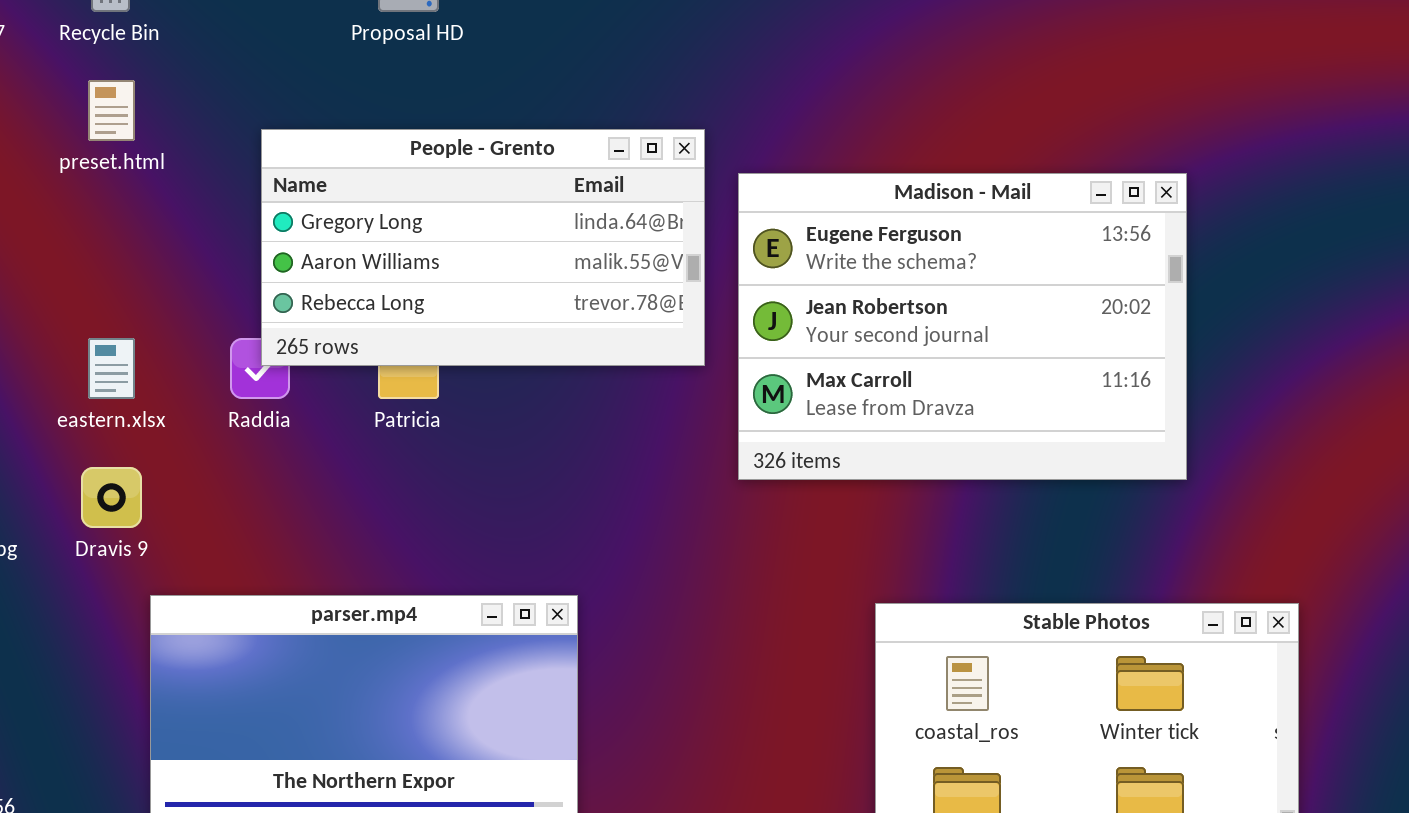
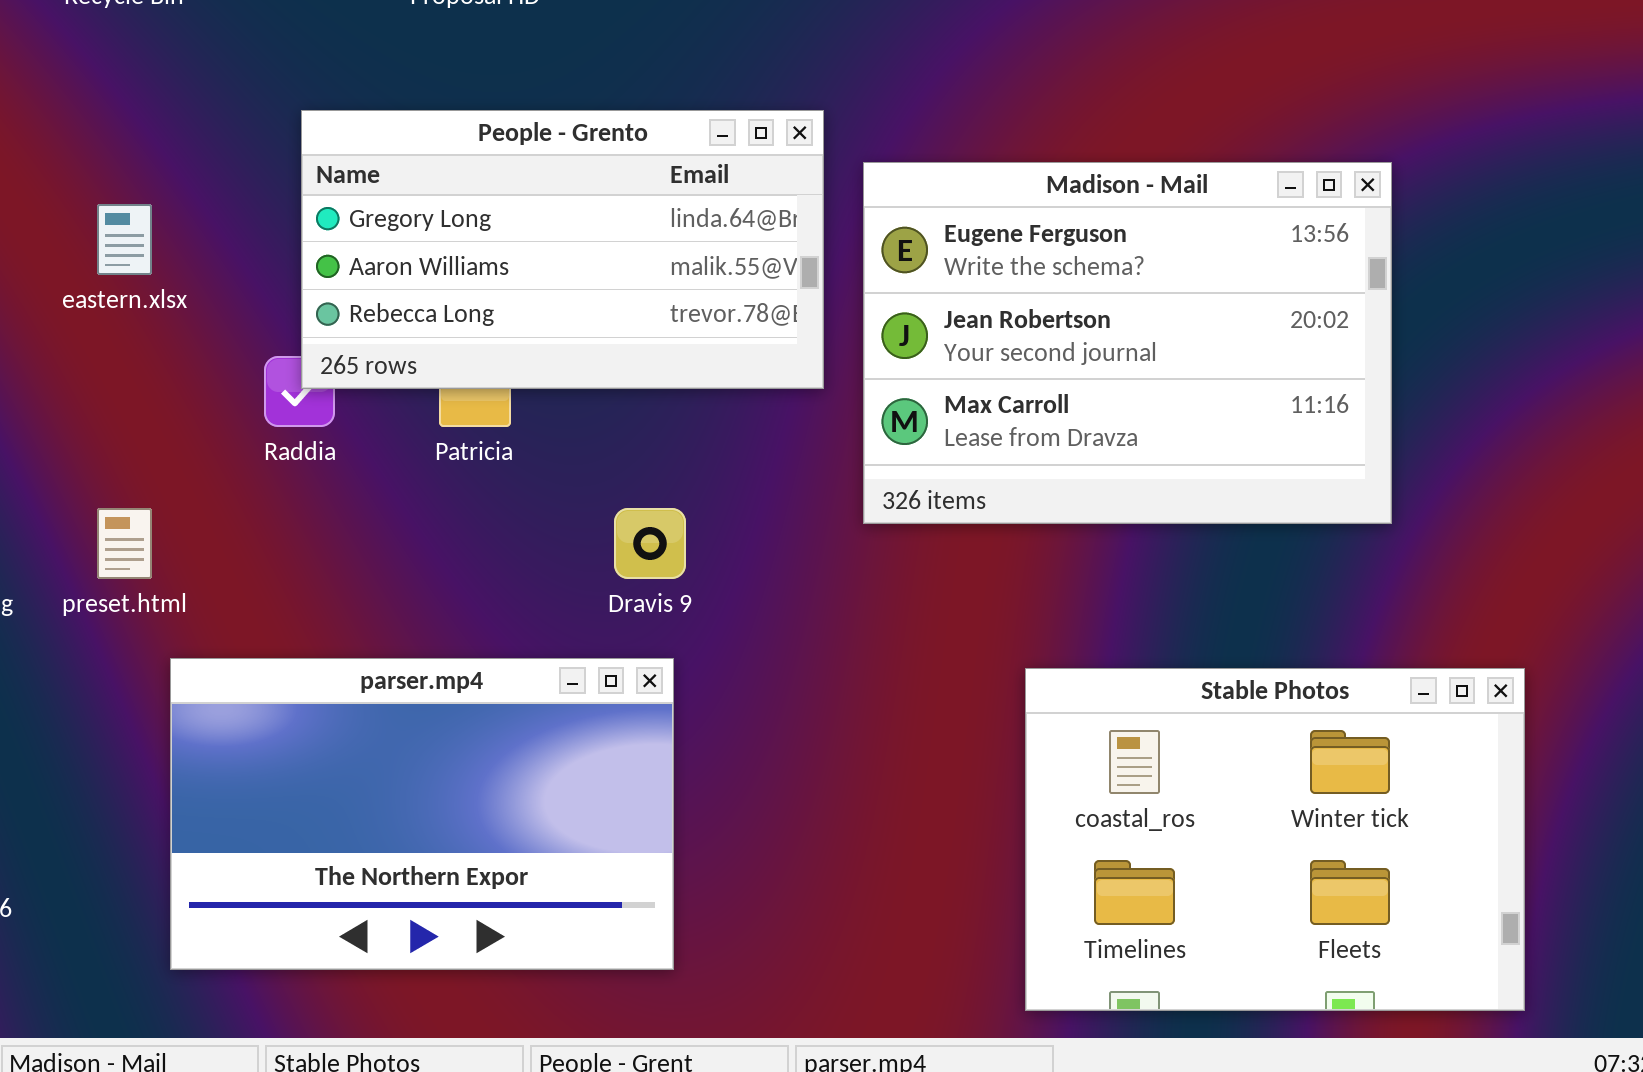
preset.html: [88,80,135,141] -> [97,508,152,579], moved
eastern.xlsx: [88,338,135,399] -> [97,204,152,275], moved
Dravis 9: [81,467,142,528] -> [614,508,686,579], moved

